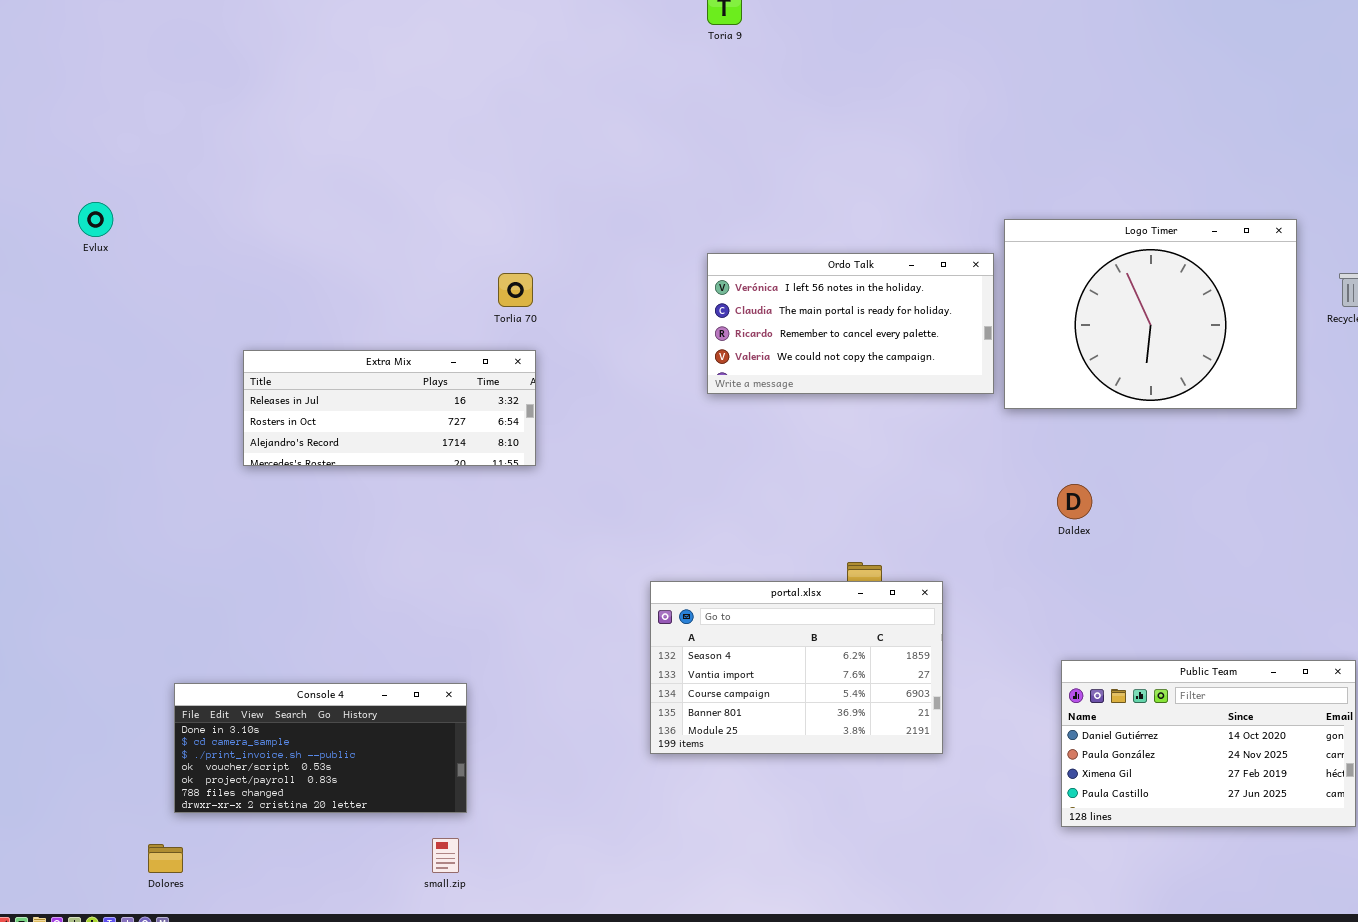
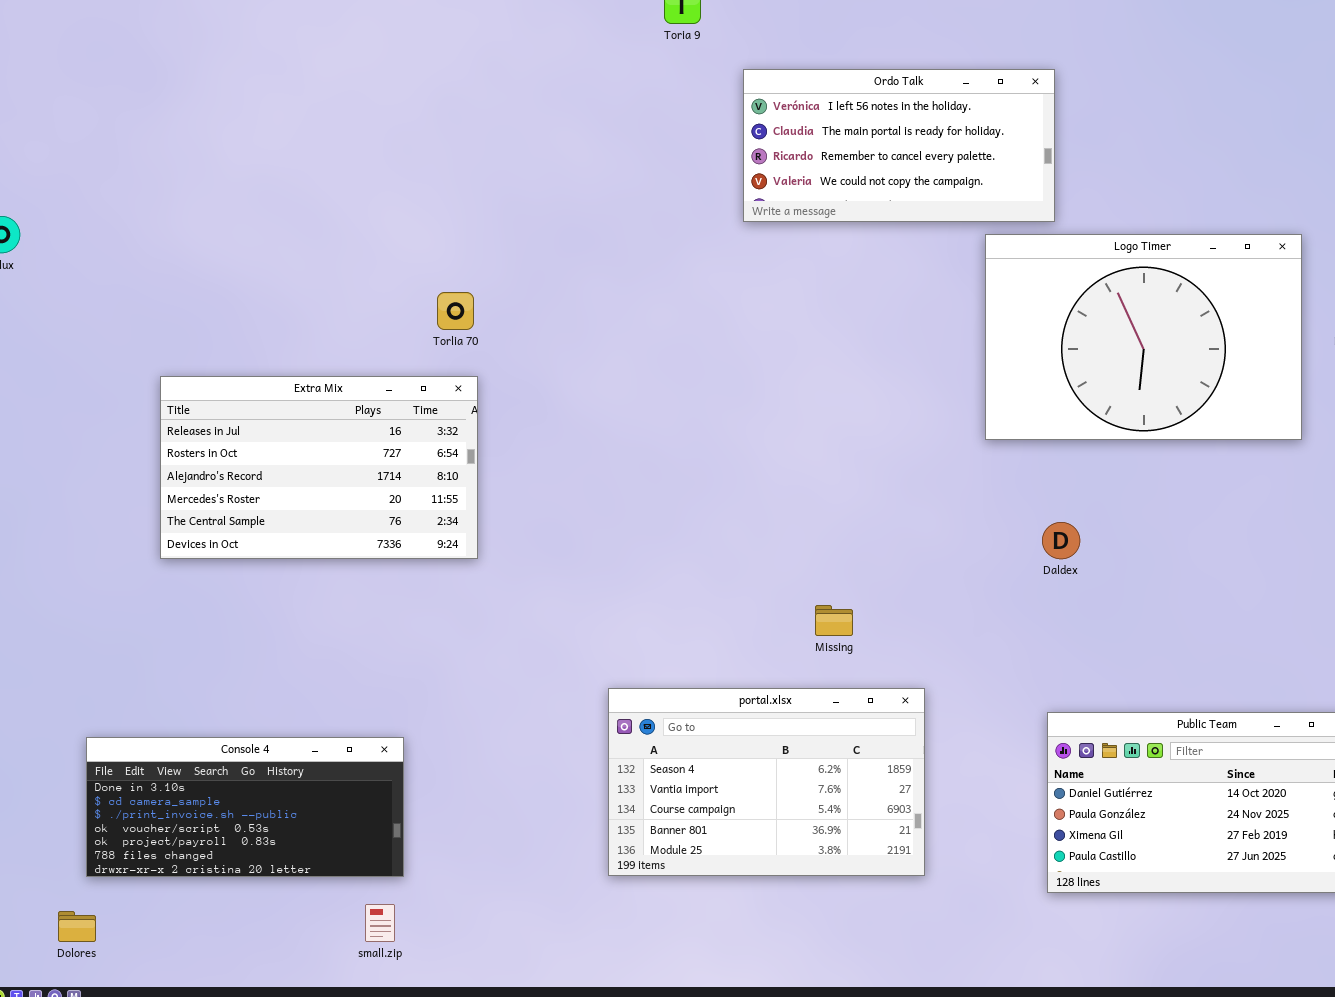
Ordo Talk: [707,253,994,394] -> [743,69,1055,222], moved
Extra Mix: [243,350,536,466] -> [160,376,478,559], resized
portal.xlsx: [650,581,943,754] -> [608,688,925,876], moved

